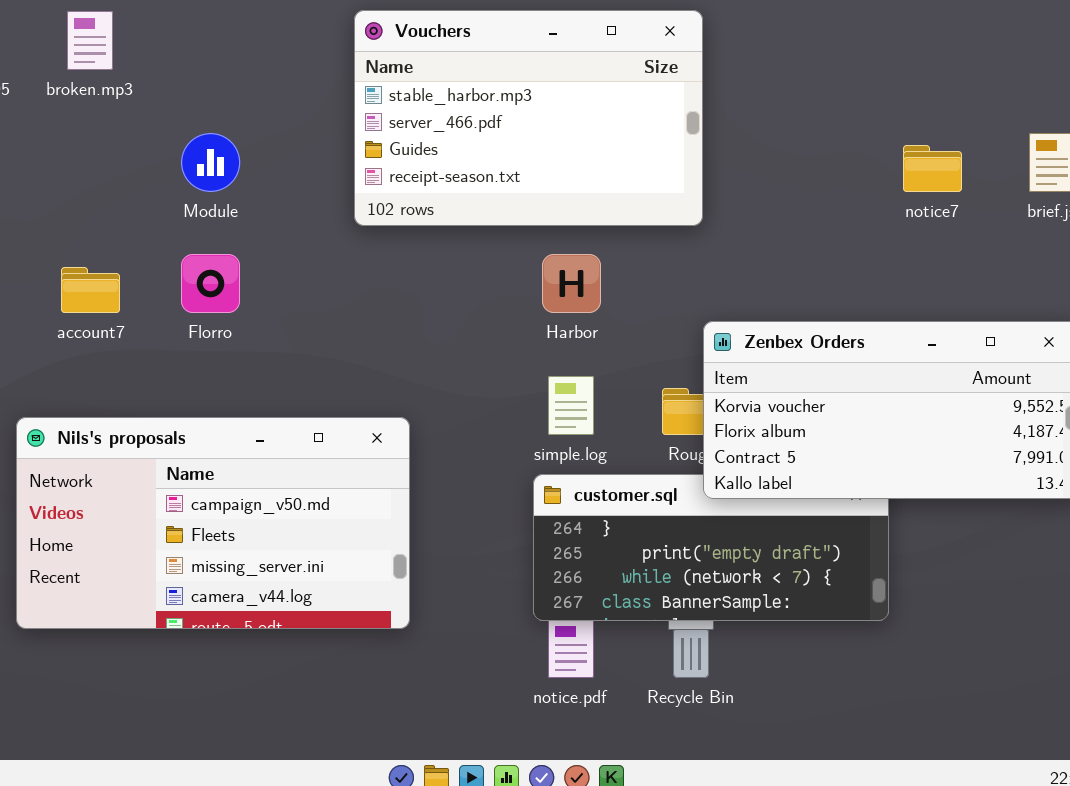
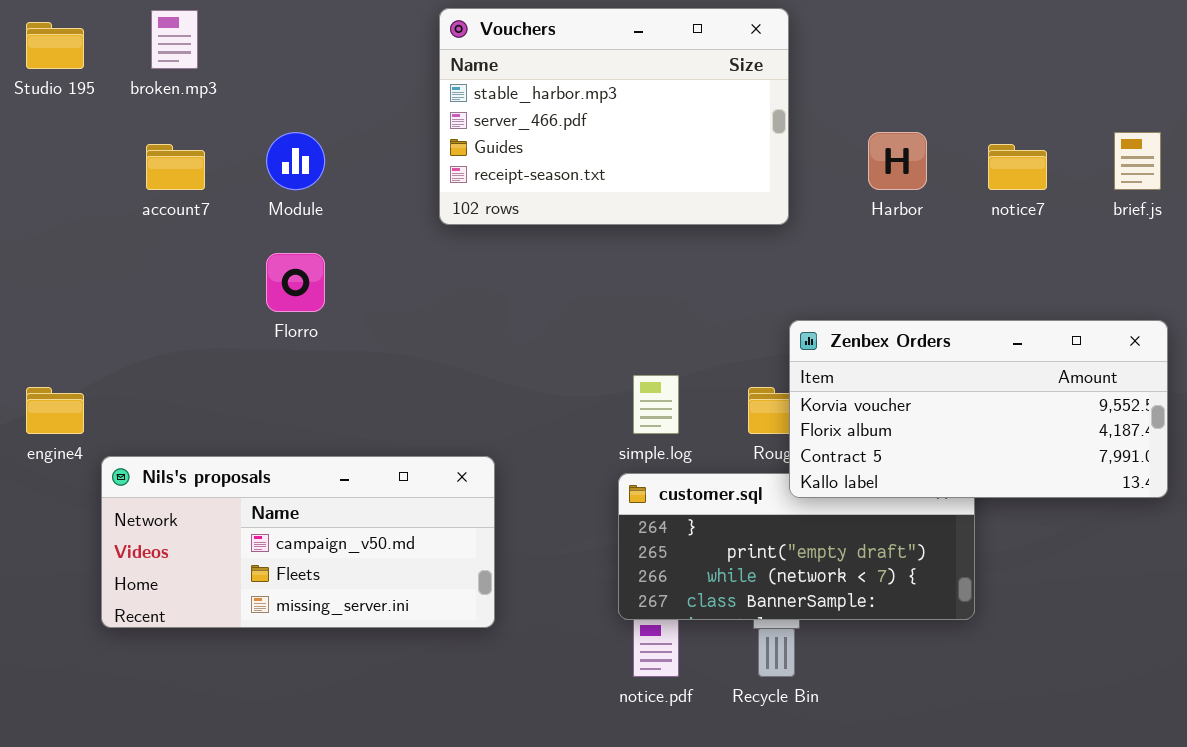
Harbor: [542,254,601,313] -> [868,132,927,190], moved
account7: [61,267,120,313] -> [146,144,205,190], moved
Nils's proposals: [16,417,410,629] -> [101,456,495,628], resized

